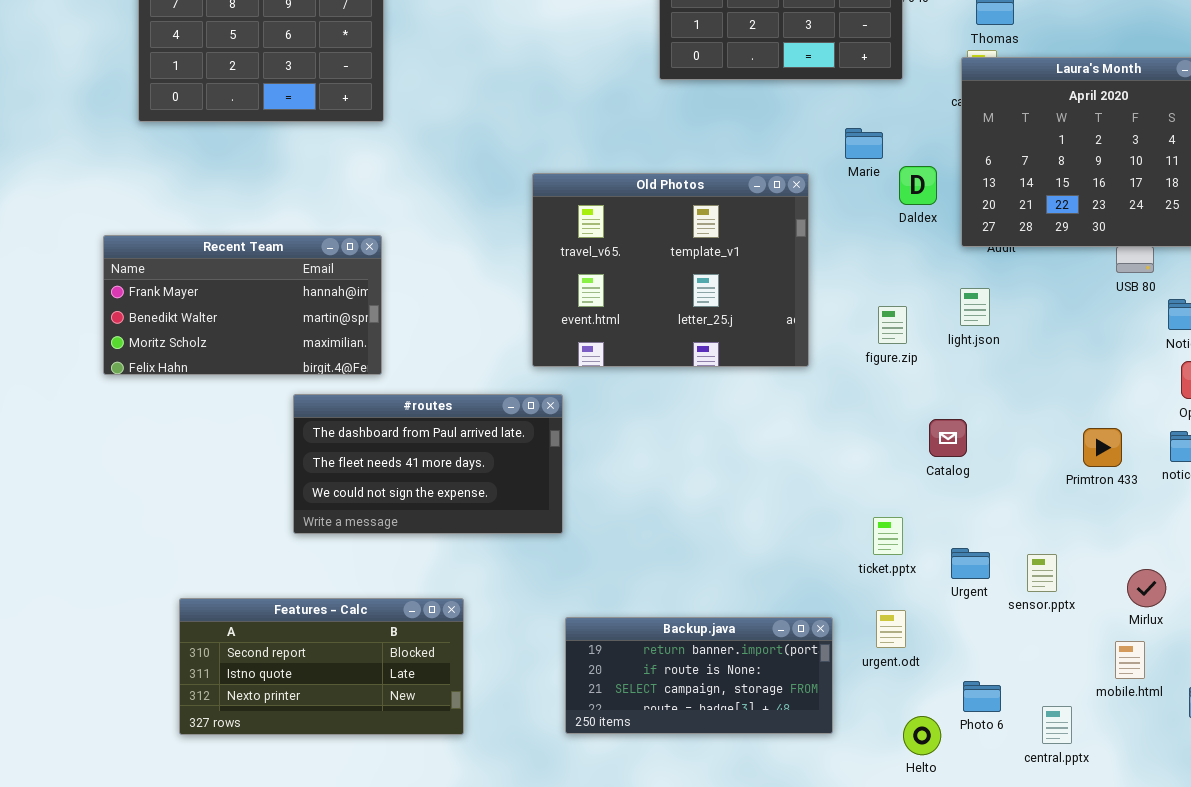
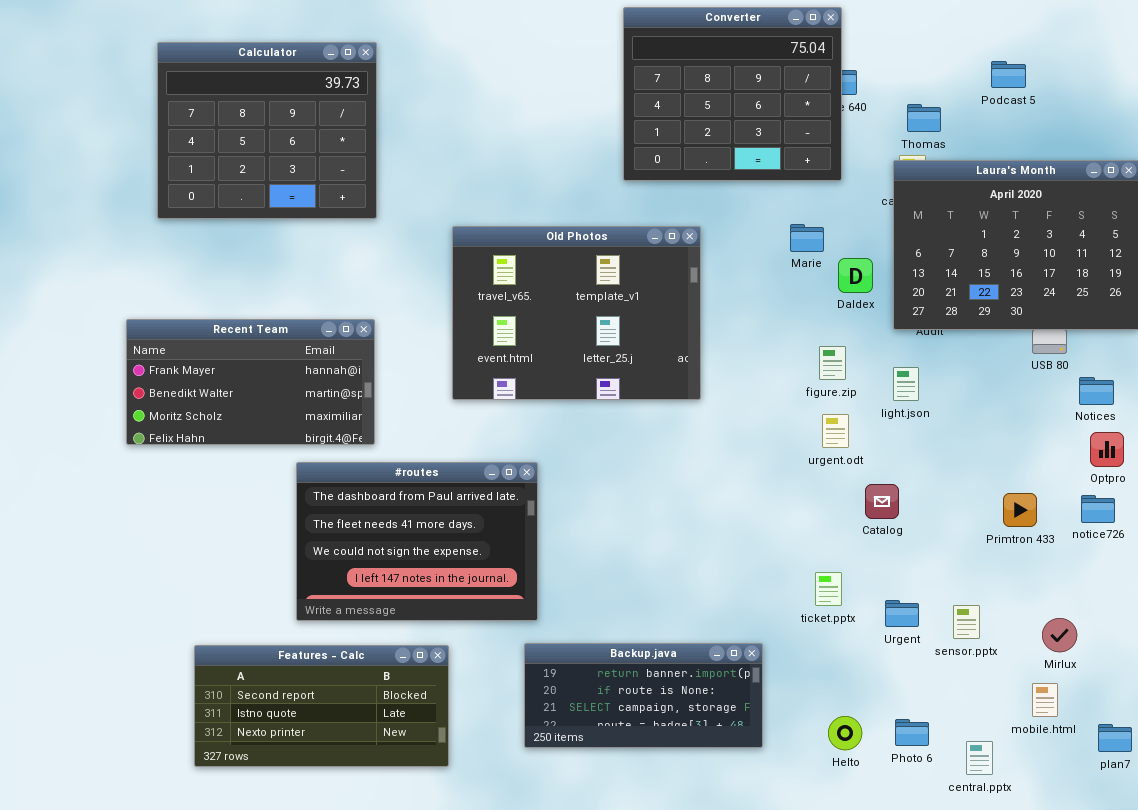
Old Photos: [532,173,809,367] -> [452,226,701,400], moved
figure.zip: [878,306,907,344] -> [819,346,846,380], moved
#routes: [293,394,563,534] -> [296,462,538,621], resized
urgent.odt: [876,610,906,648] -> [822,414,849,448], moved
Backup.java: [565,617,833,734] -> [524,643,763,748], moved
Helto: [903,716,941,755] -> [828,716,862,750], moved

